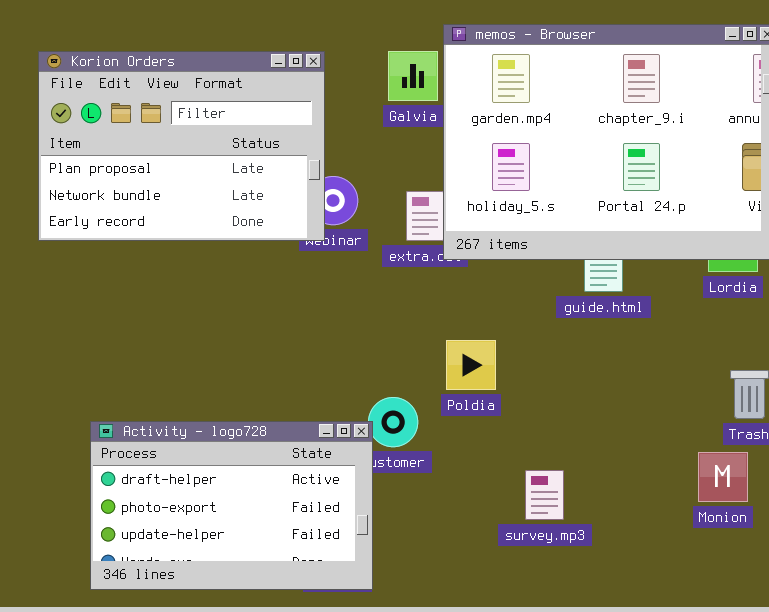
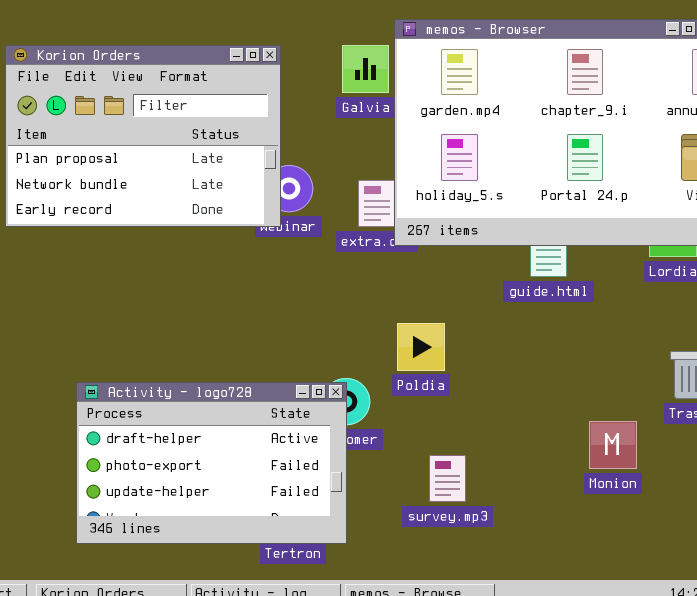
Activity - logo728: [90,421,373,590] -> [76,382,347,544], moved
Monion: [698,452,748,502] -> [589,421,637,469], moved
survey.mp3: [525,470,564,520] -> [429,455,466,502], moved

